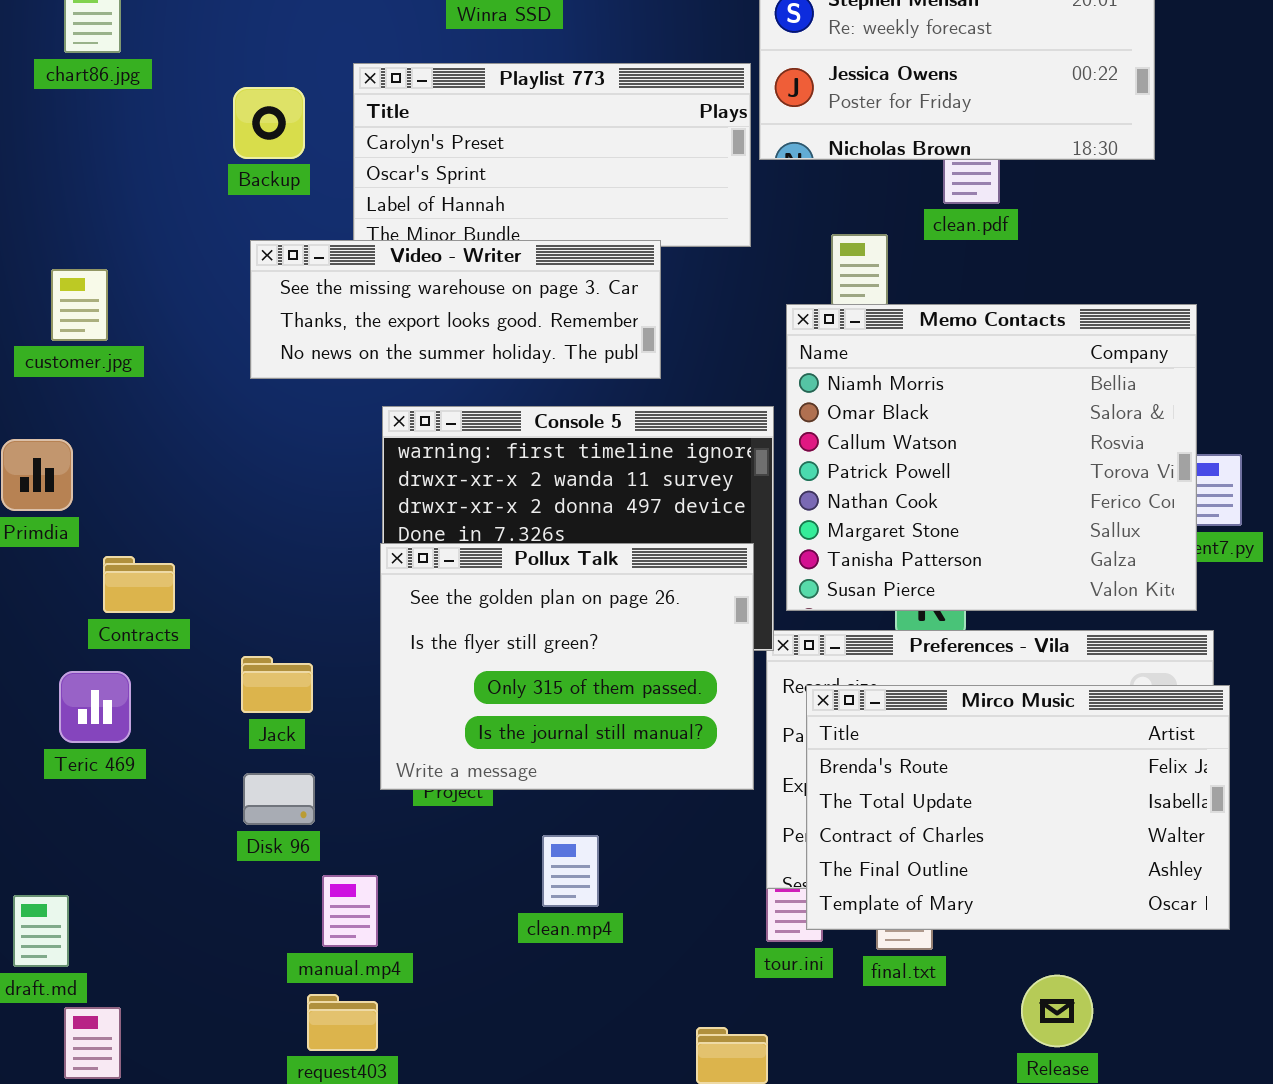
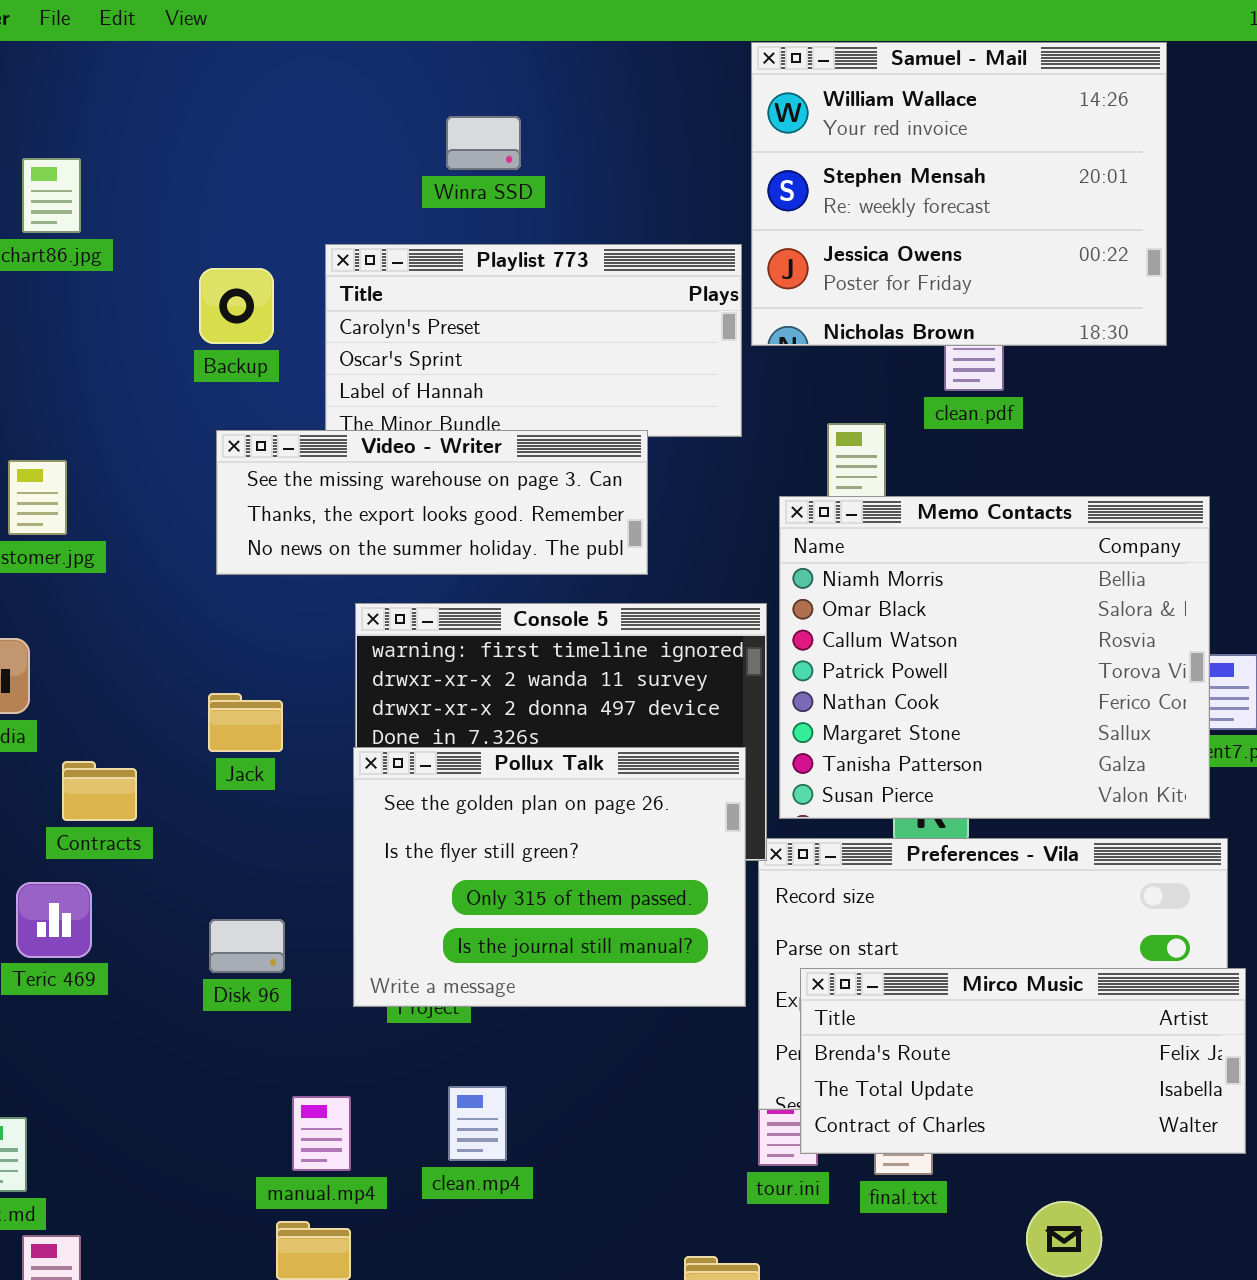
Jack: [241,656,313,713] -> [208,693,283,752], moved
Mirco Music: [806,685,1230,930] -> [800,968,1246,1154], resized
Disk 96: [243,773,315,825] -> [209,919,285,973], moved
clean.mp4: [542,835,599,907] -> [448,1086,507,1161], moved

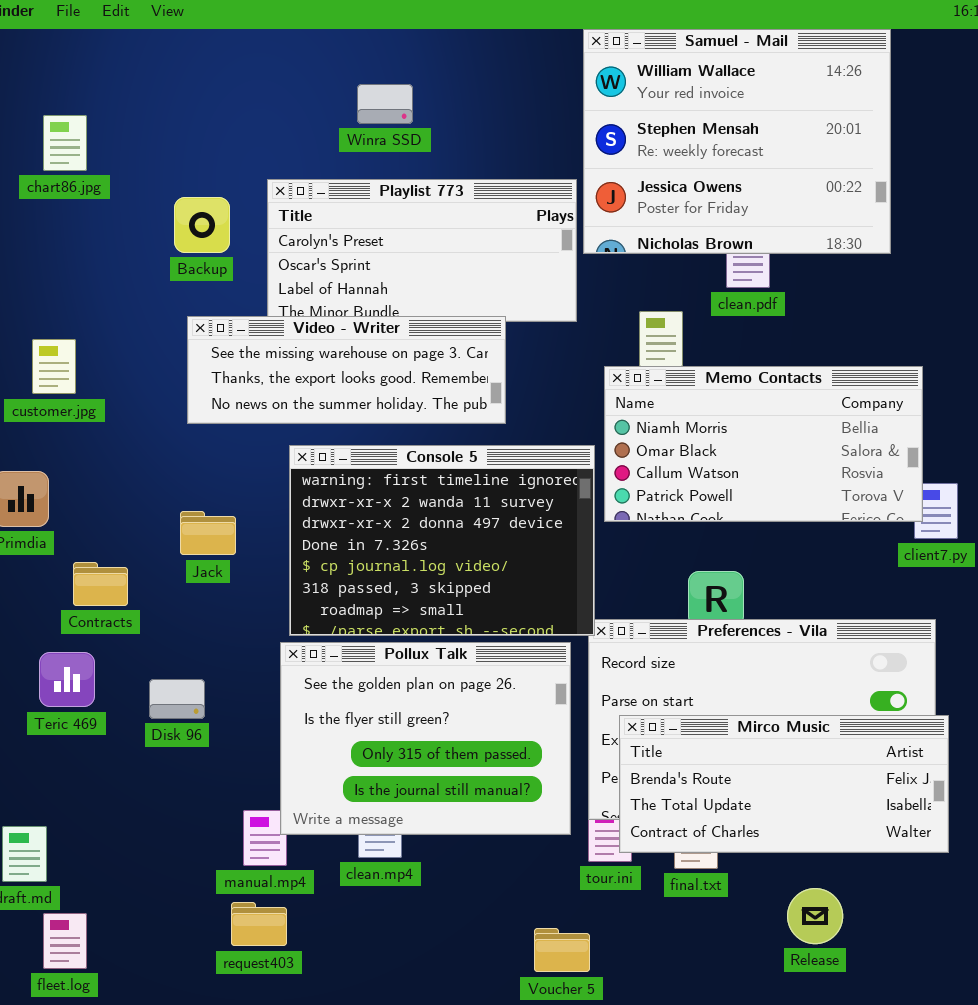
Memo Contacts: [779,496,1210,819] -> [604,366,923,522], resized
Pollux Talk: [353,747,746,1007] -> [280,642,571,835], moved
Disk 96: [209,919,285,973] -> [149,679,205,719], moved

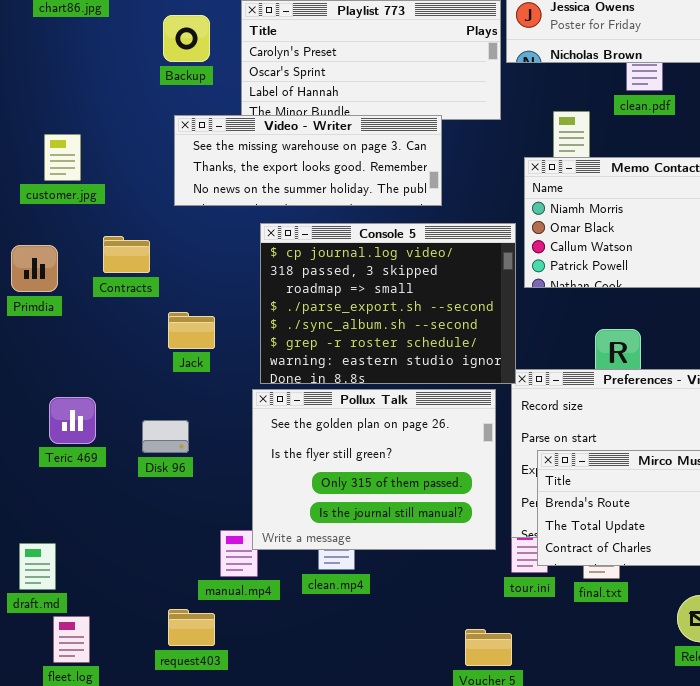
Console 5: [289,445,595,636] -> [260,223,516,384], scrolled down 4 rows
Jack: [180,511,236,555] -> [168,312,215,349], moved
Contracts: [73,562,128,606] -> [103,236,150,273], moved
request403: [231,902,287,946] -> [168,609,215,646], moved

